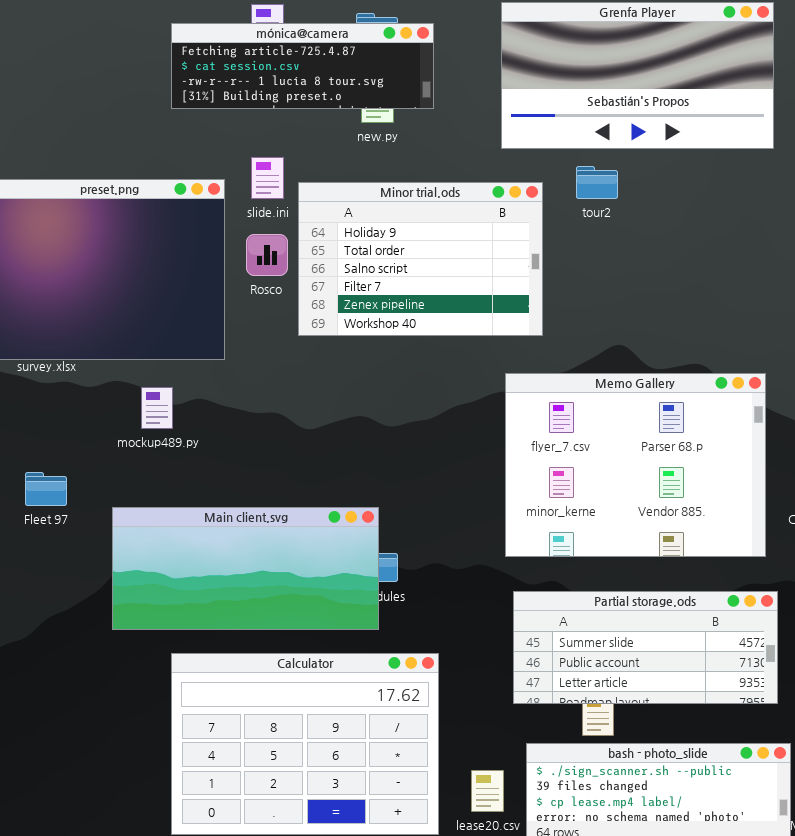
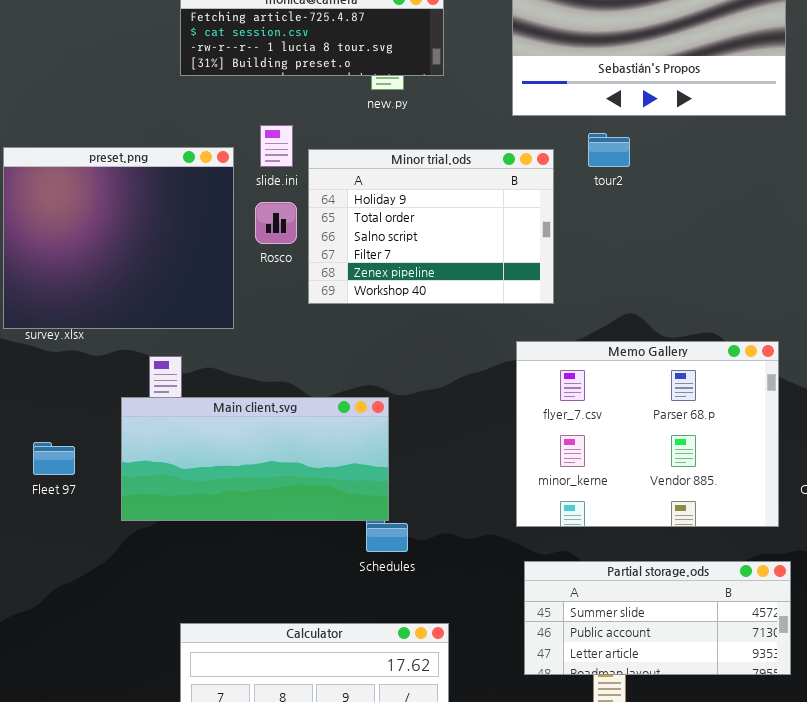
Main client.svg: [112,507,379,630] -> [121,397,389,521], moved

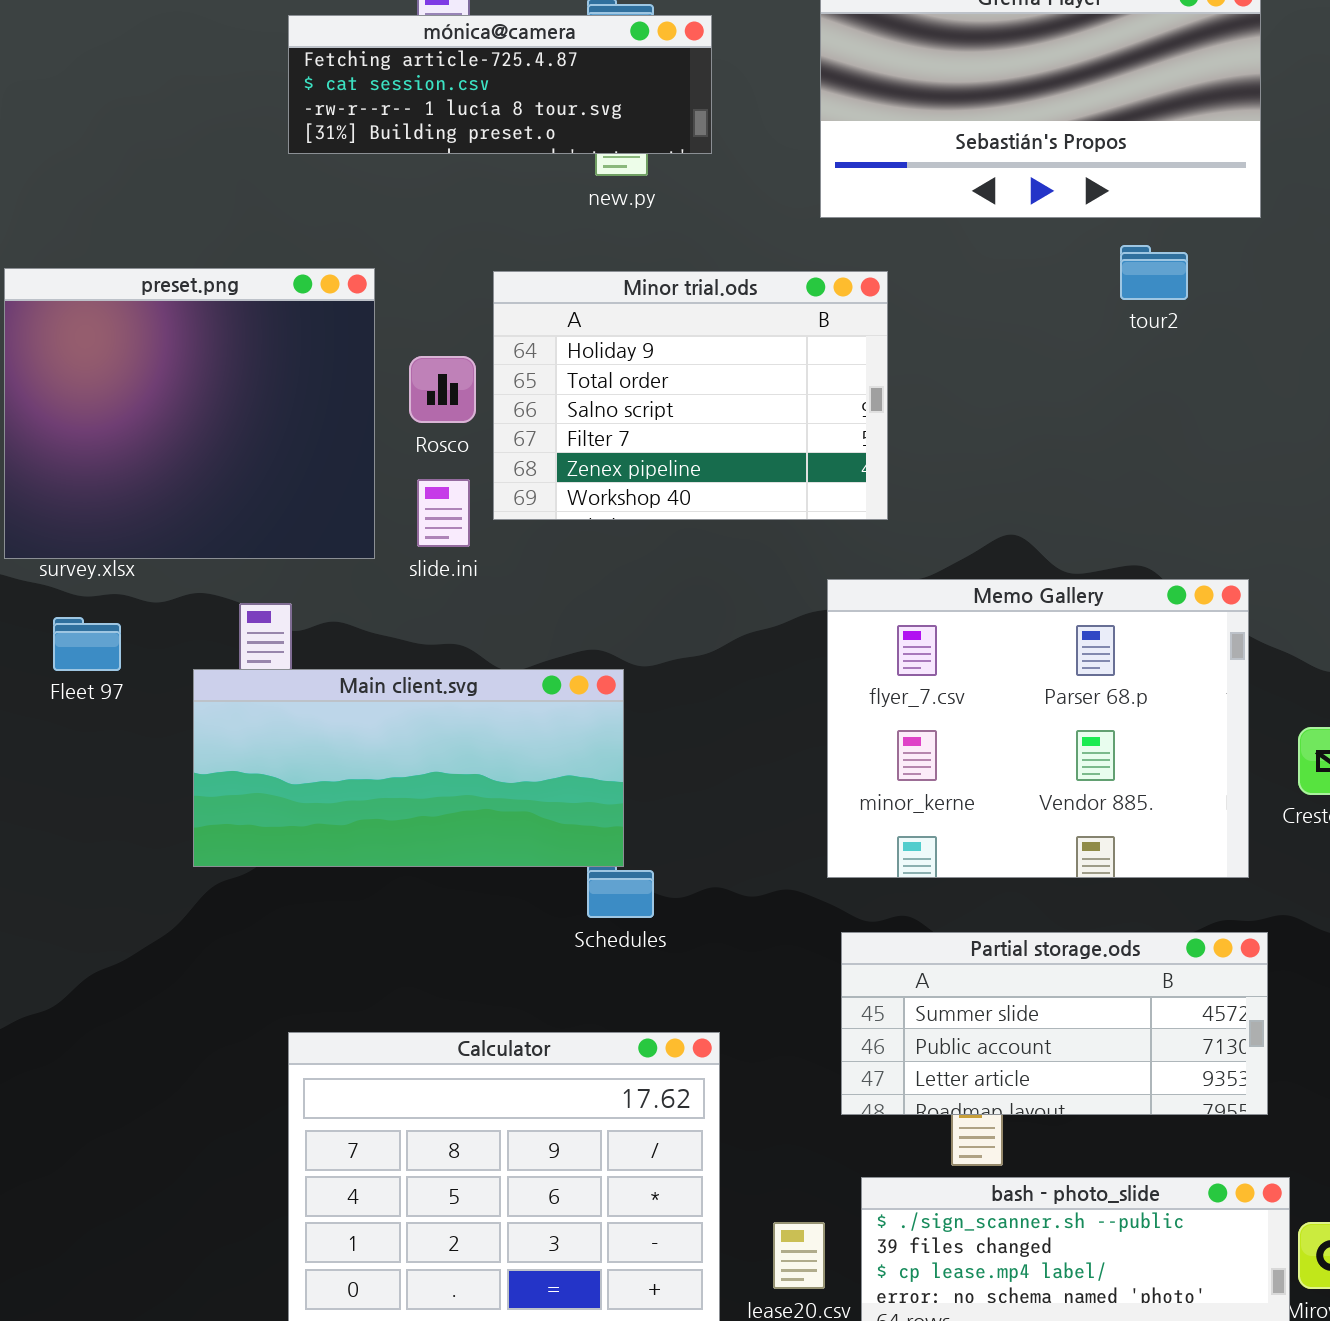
slide.ini: [260,125,293,167] -> [417,479,470,547], moved
tour2: [588,133,630,167] -> [1120,245,1188,300], moved
Fleet 97: [33,442,75,475] -> [53,617,121,671], moved

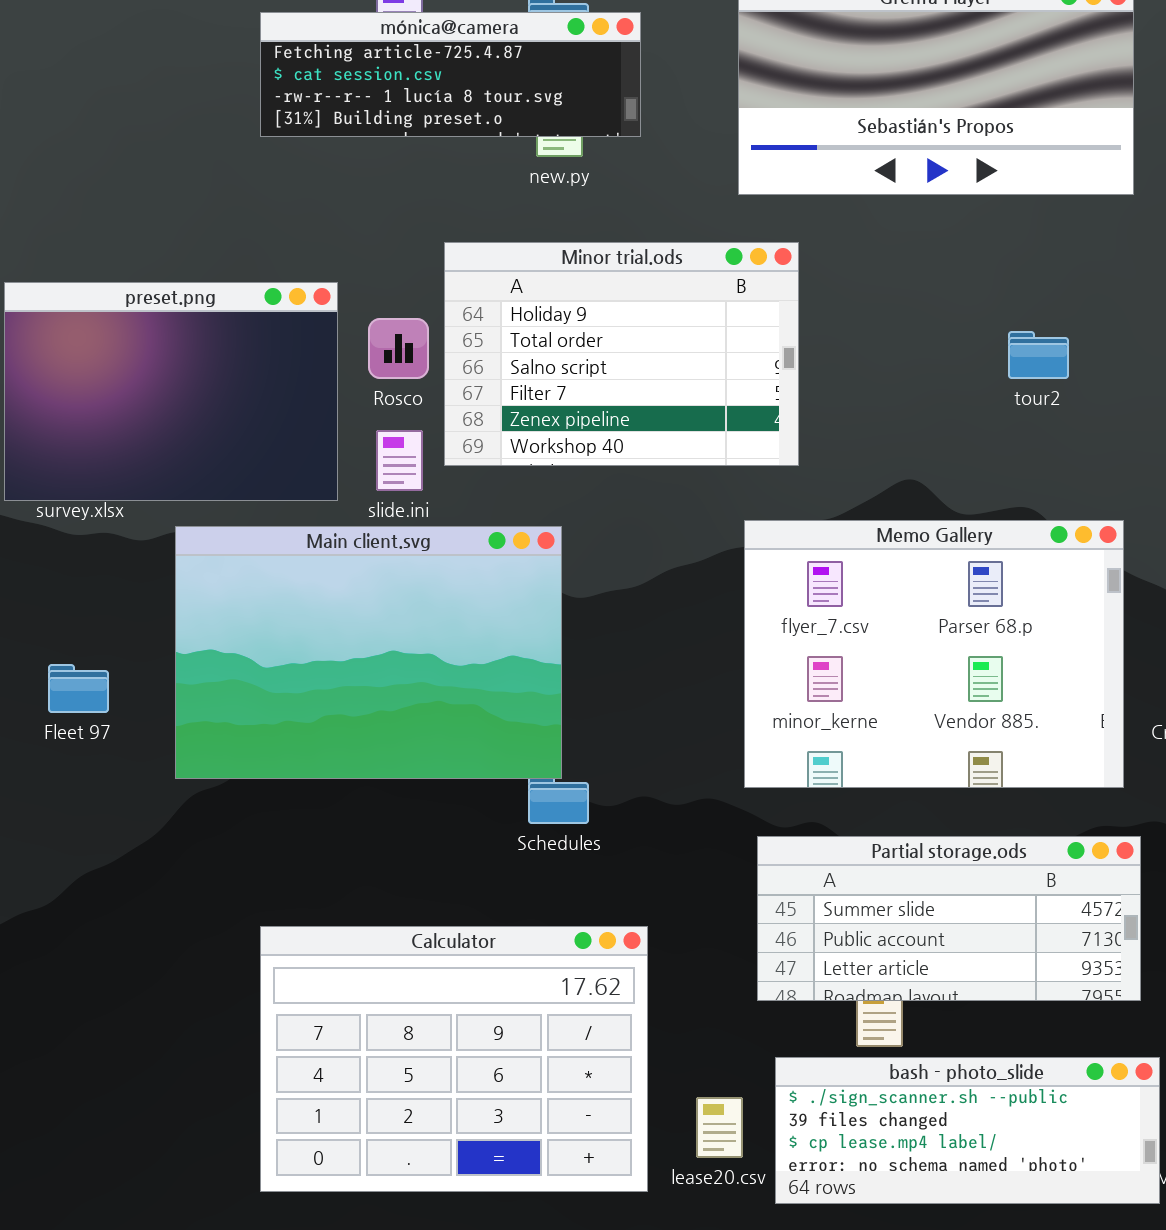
tour2: [1120,245,1188,300] -> [1008,331,1069,379], moved
preset.png: [4,268,375,559] -> [4,282,338,501], resized
Fleet 97: [53,617,121,671] -> [48,664,109,713], moved
Main client.svg: [193,669,624,867] -> [175,526,562,779], resized

